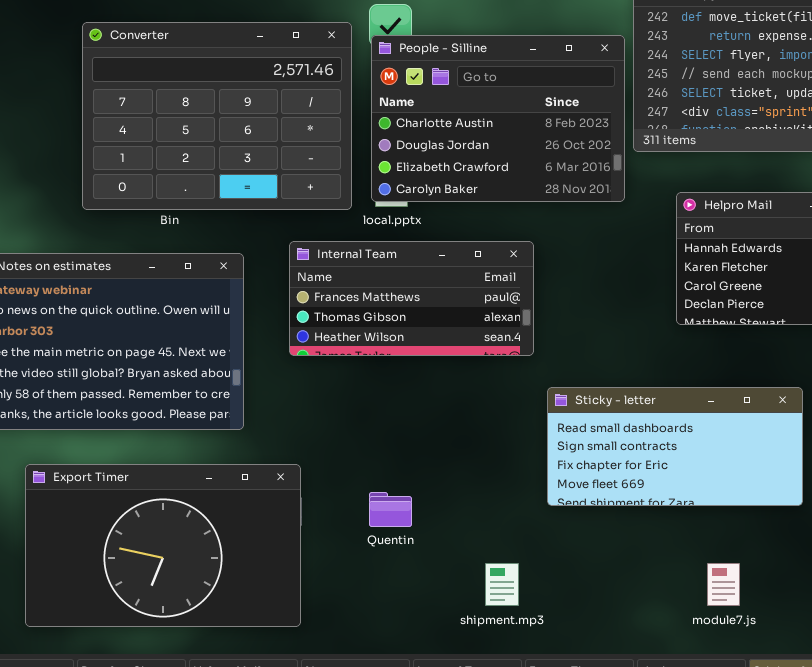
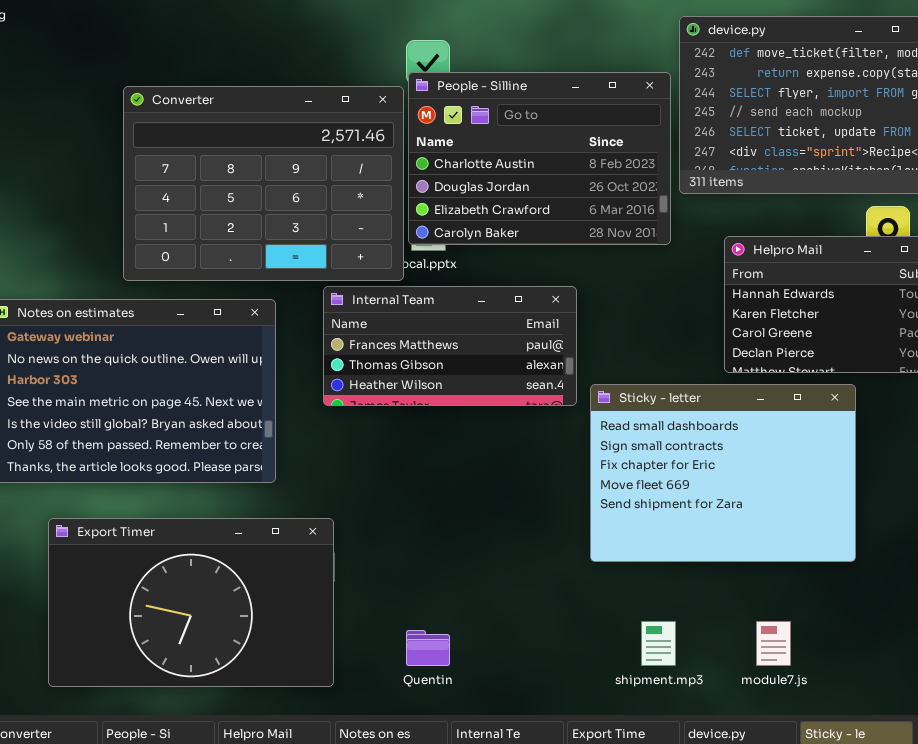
Converter: [82,22,352,210] -> [123,86,404,281], moved
Sticky - letter: [547,387,803,506] -> [590,384,856,562], resized
Quentin: [369,492,412,527] -> [406,630,450,666], moved
shipment.mp3: [485,563,519,606] -> [641,621,676,666], moved

